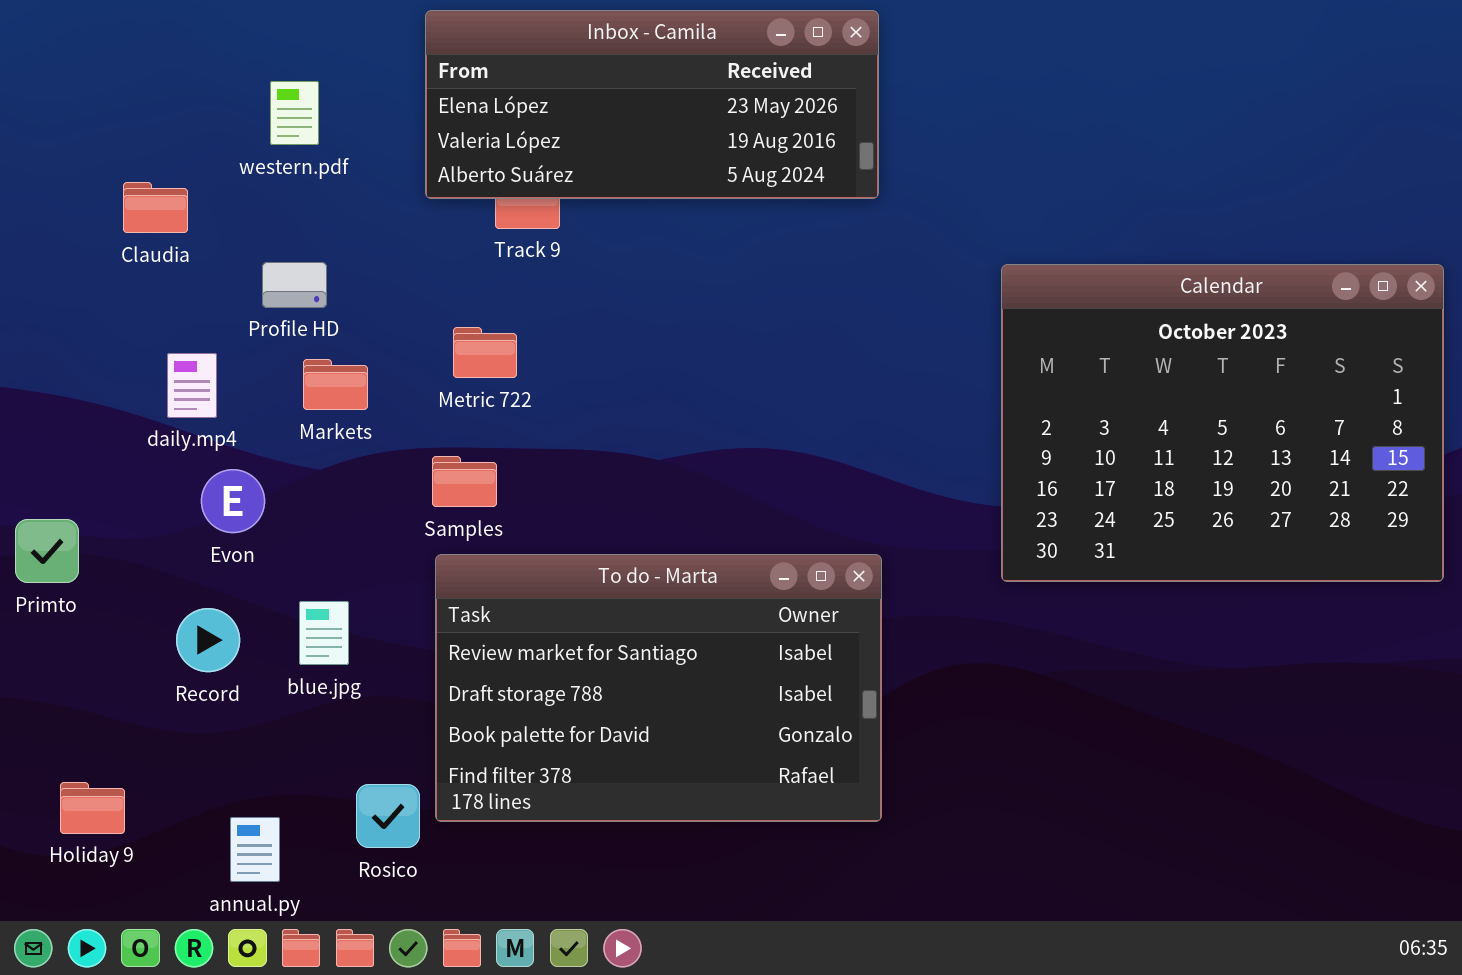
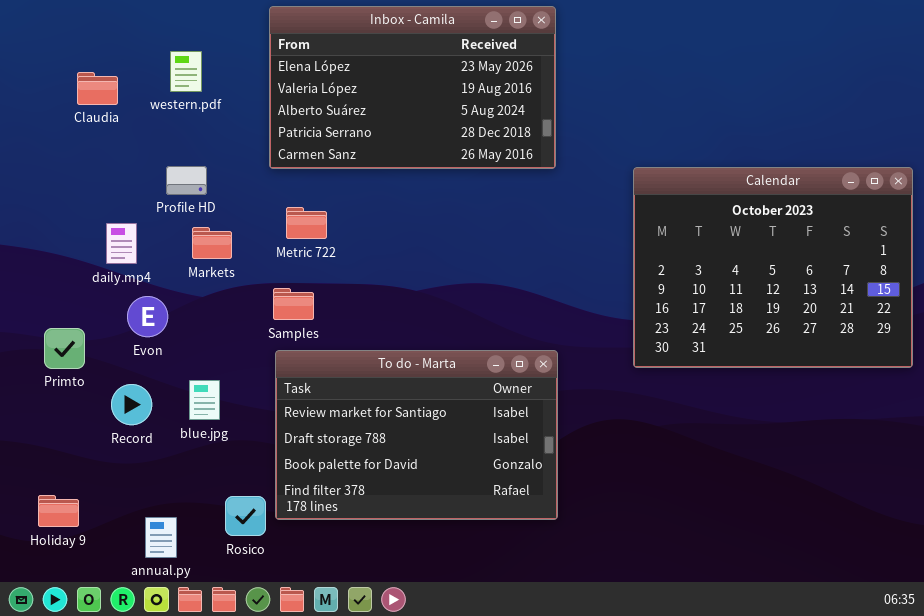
Inbox - Camila: [425,10,879,199] -> [269,6,556,169], resized
Claudia: [123,182,188,233] -> [77,72,118,105], moved
Primto: [15,519,79,583] -> [44,328,85,369], moved

